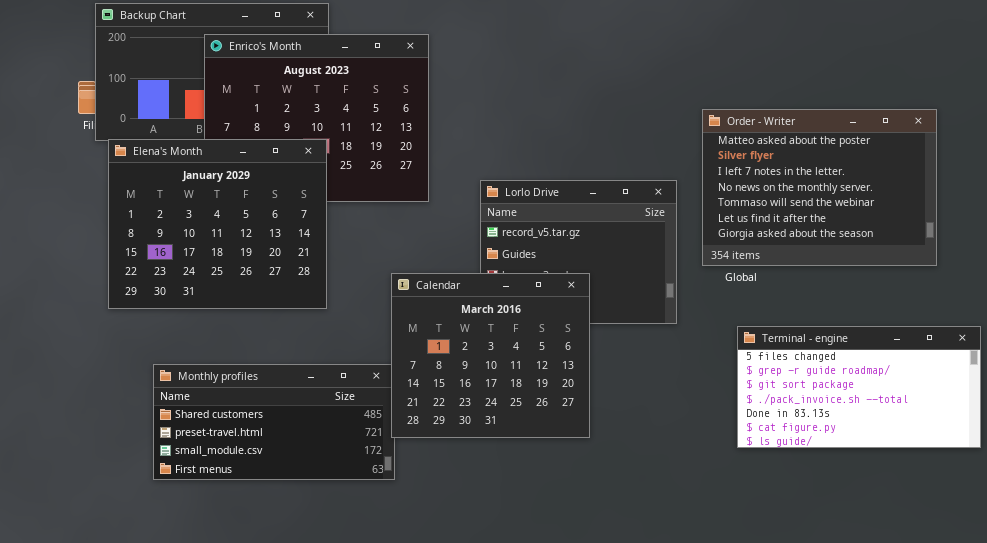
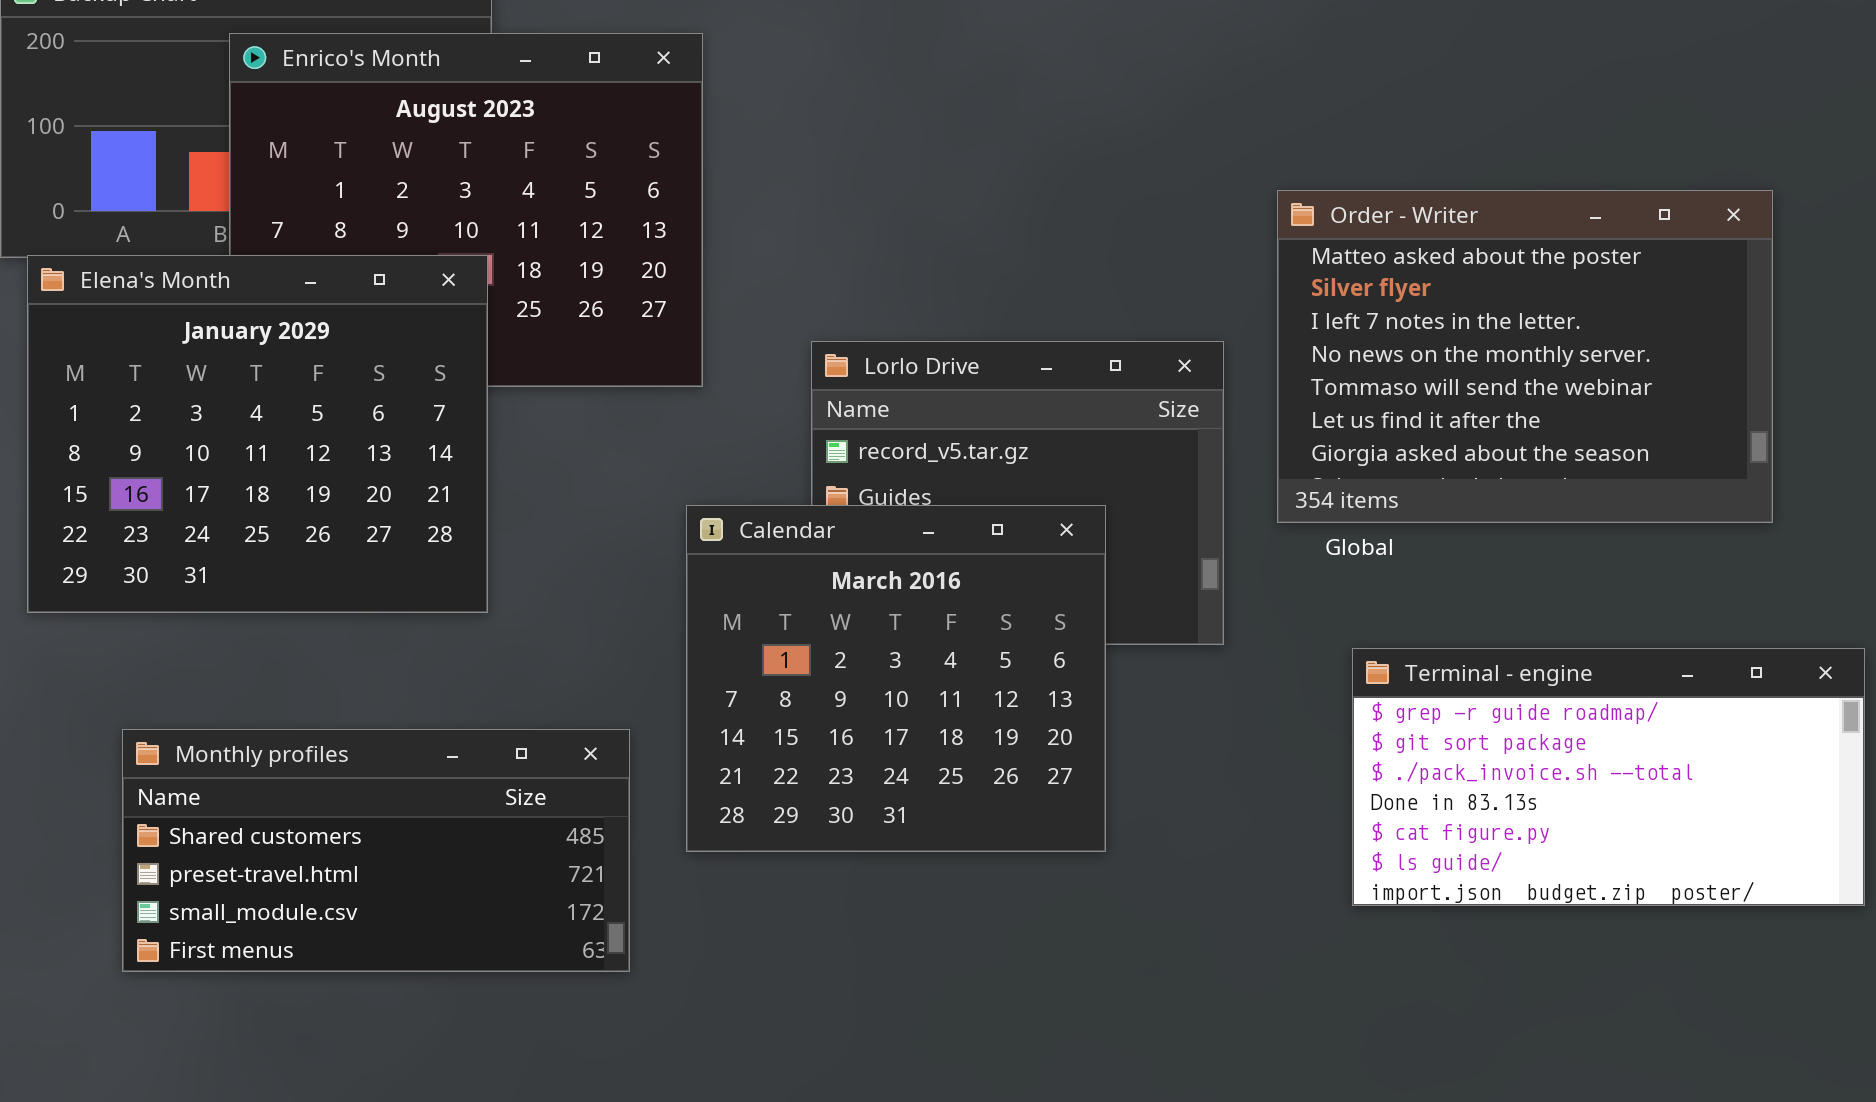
Calendar: [391,273,590,438] -> [686,505,1106,852], moved
Terminal - engine: [737,326,981,448] -> [1352,648,1865,906], scrolled down 1 row

